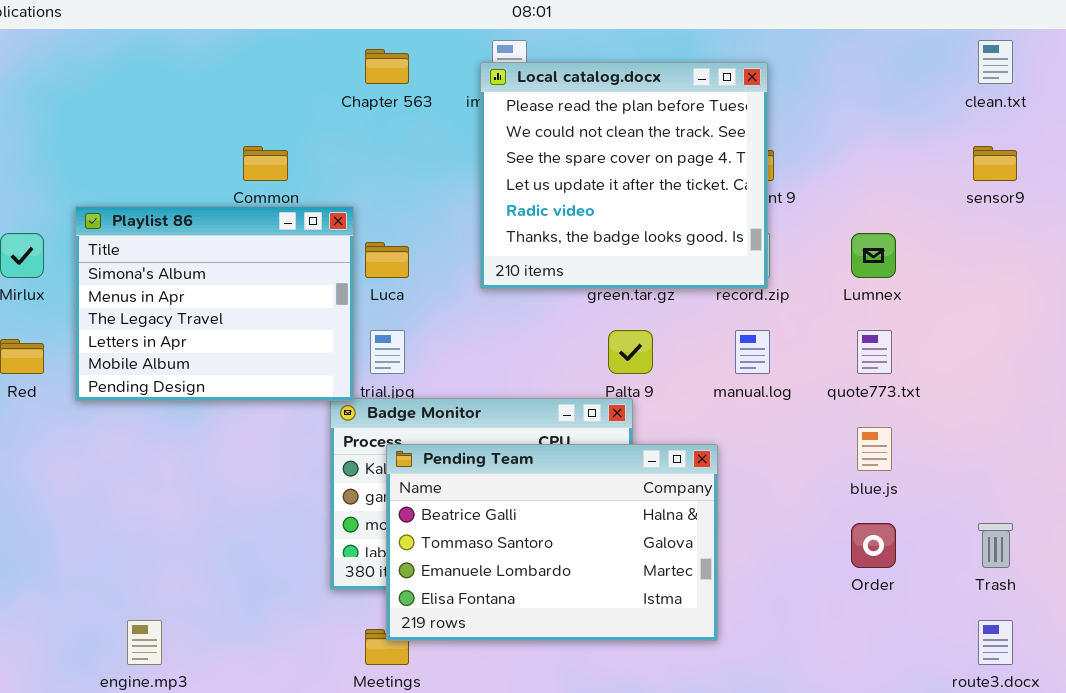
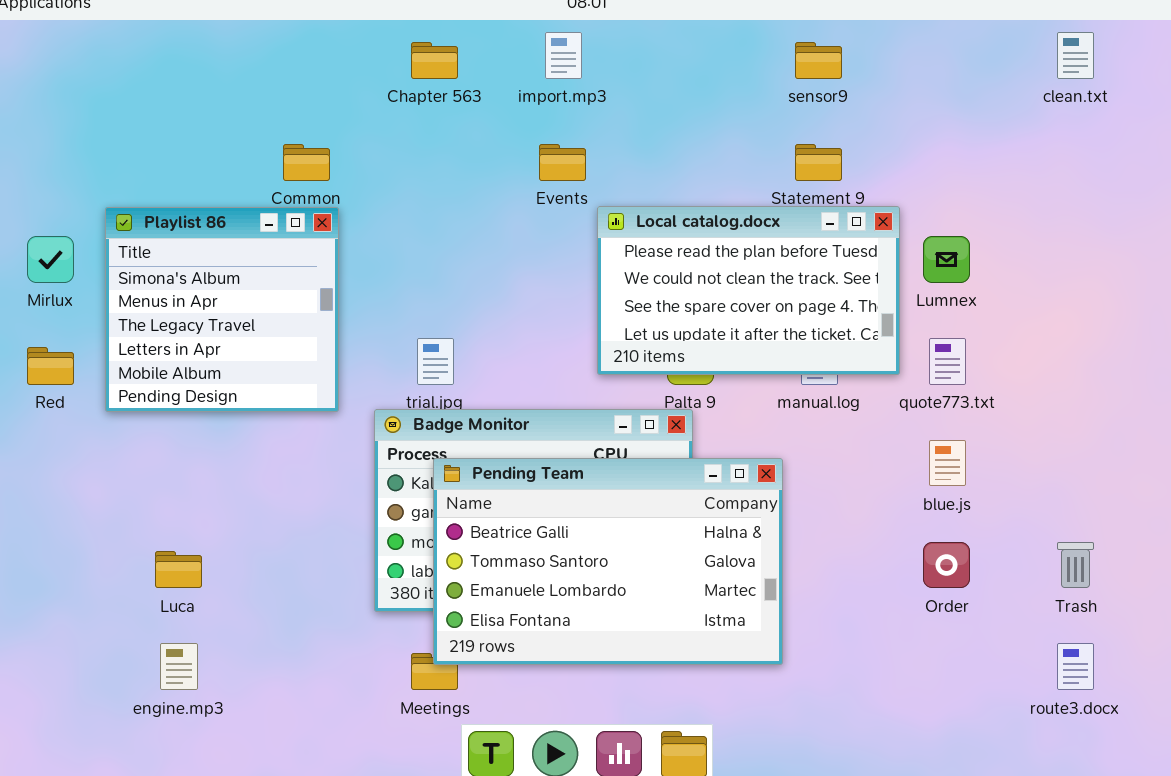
Local catalog.docx: [480,62,768,289] -> [597,206,900,375], moved, resized
sensor9: [973,146,1017,181] -> [795,42,842,79], moved
Playlist 86: [75,206,354,401] -> [105,207,339,412], resized
Luca: [365,242,409,278] -> [155,551,202,588], moved

